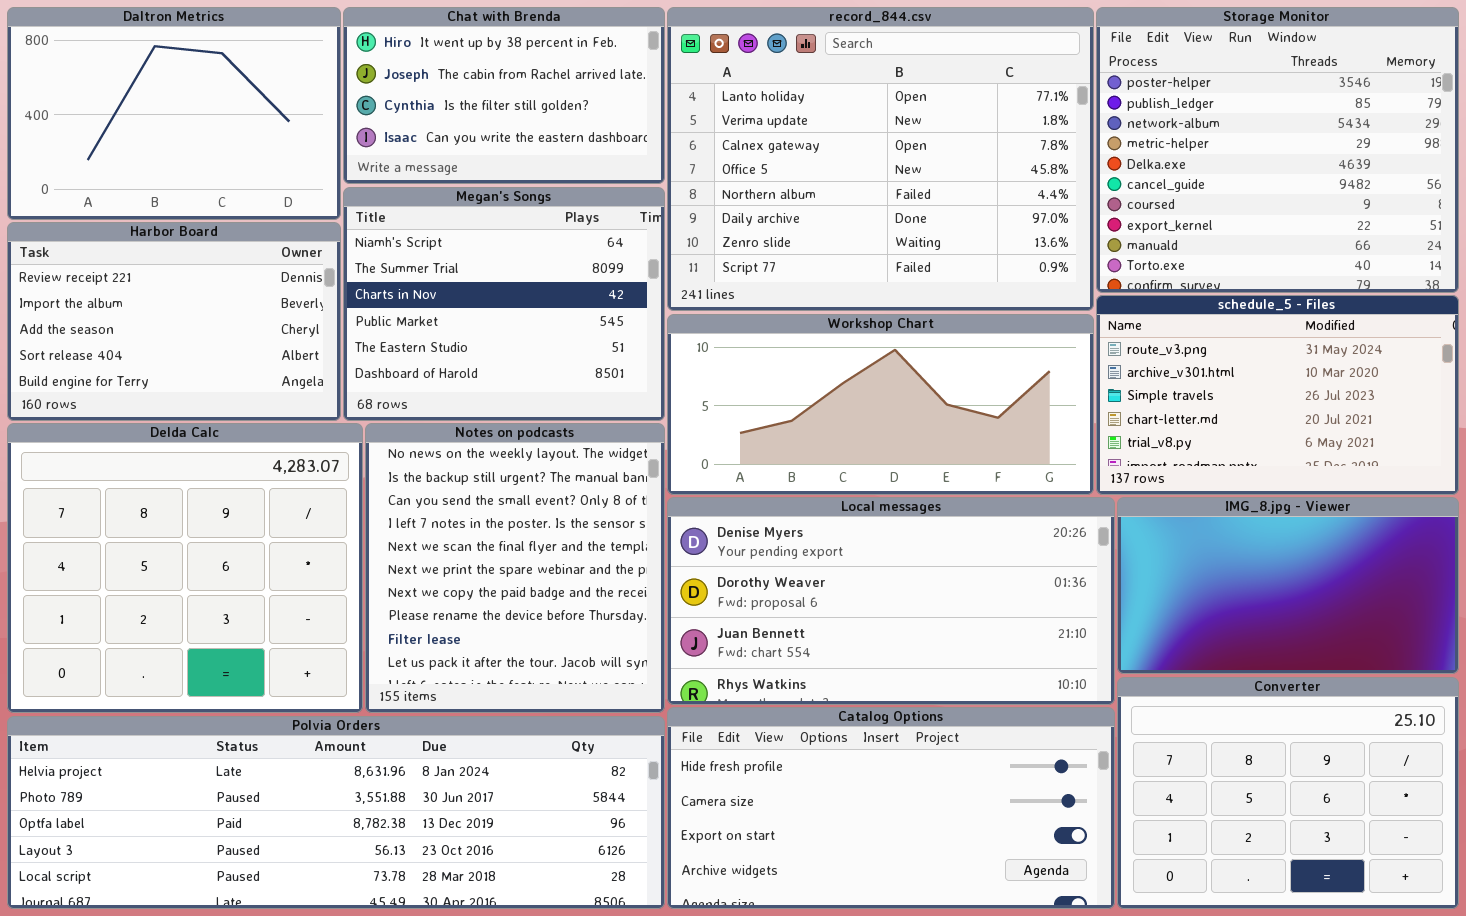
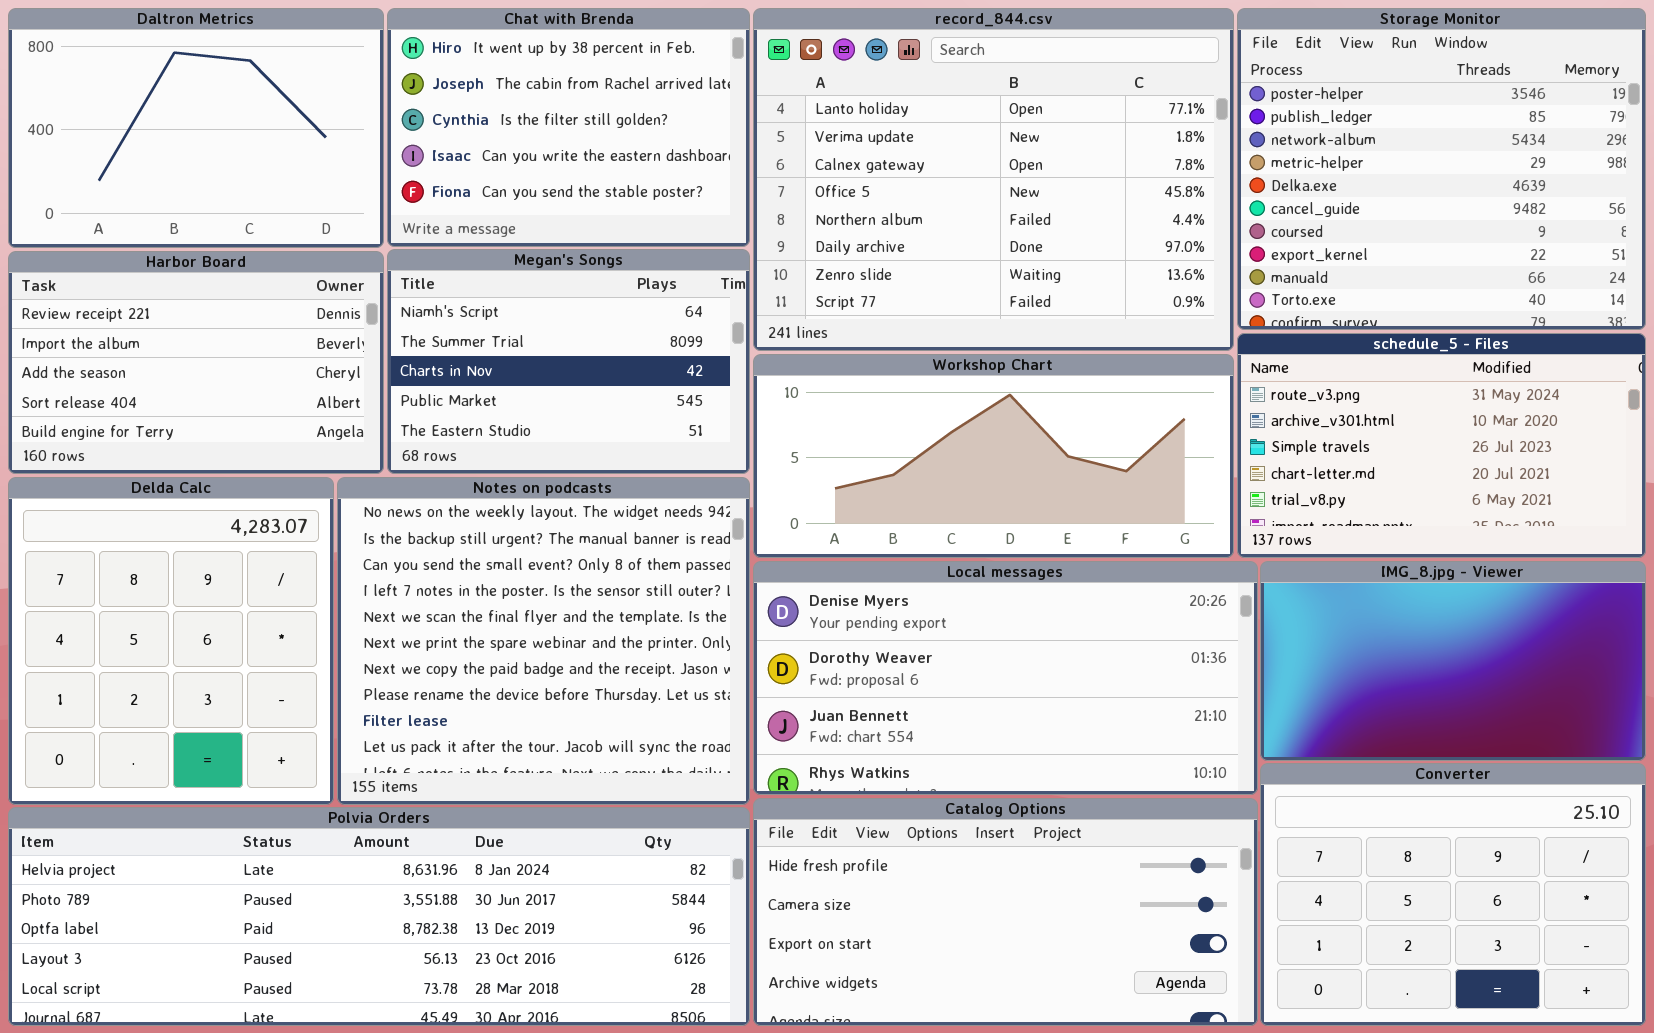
Chat with Brenda: [343,7,665,184] -> [387,8,750,247], resized
Megan's Songs: [343,187,665,421] -> [387,249,750,474], resized
Delda Calc: [7,423,363,713] -> [8,477,334,805], resized
Notes on podcasts: [365,423,665,713] -> [337,477,750,805], resized

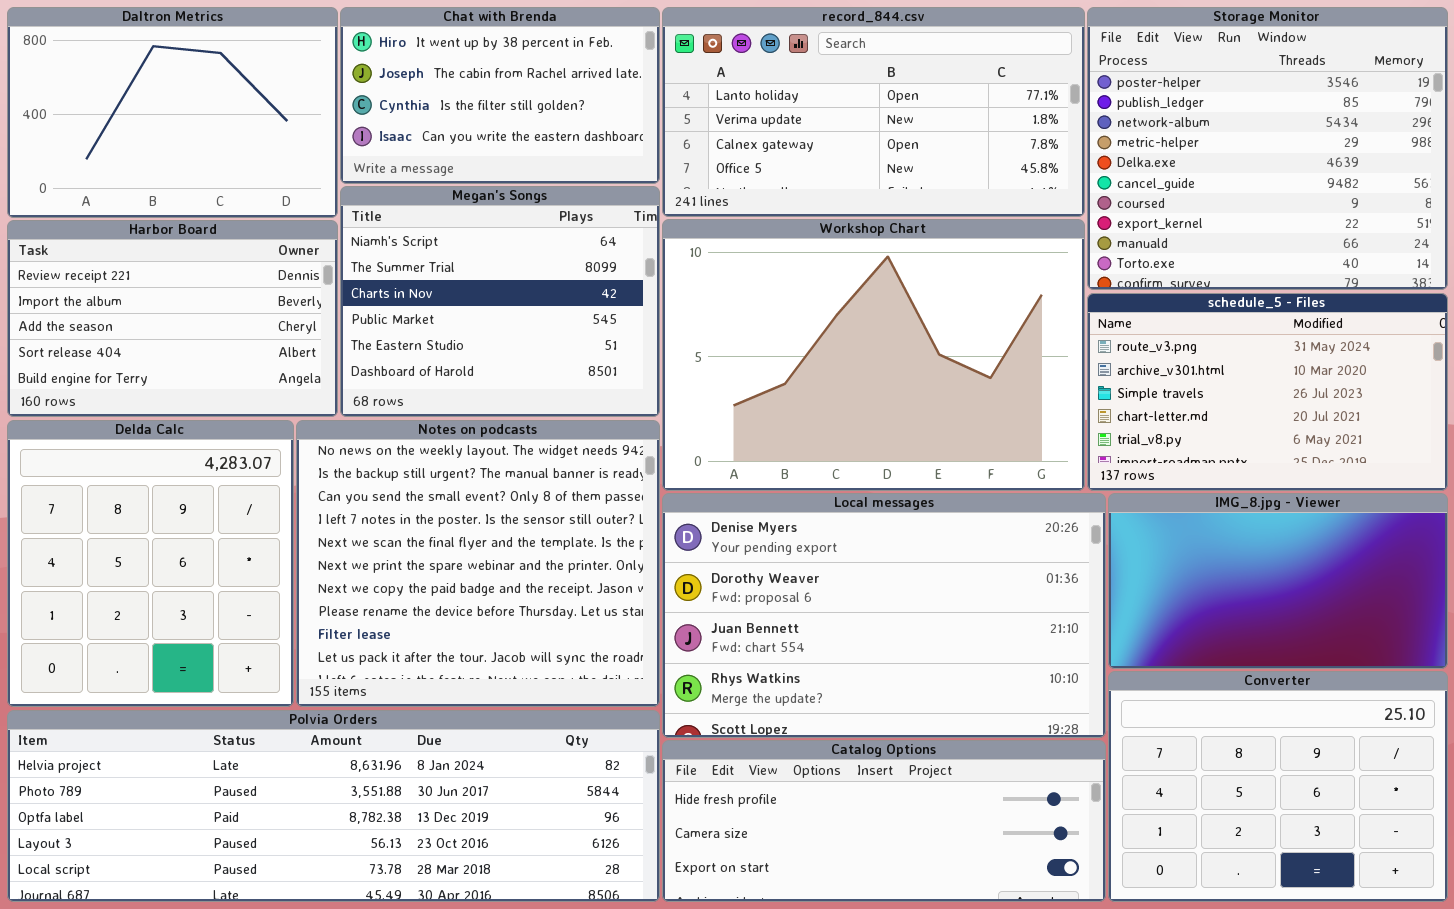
Chat with Brenda: [387,8,750,247] -> [340,7,660,184], resized
record_844.csv: [753,8,1234,351] -> [662,7,1085,217], resized
Megan's Songs: [387,249,750,474] -> [340,186,660,417], resized
Workshop Chart: [753,354,1234,558] -> [662,219,1085,491], resized
Local messages: [753,561,1258,795] -> [662,493,1106,738], resized
Catalog Options: [753,798,1258,1026] -> [662,740,1106,902], resized

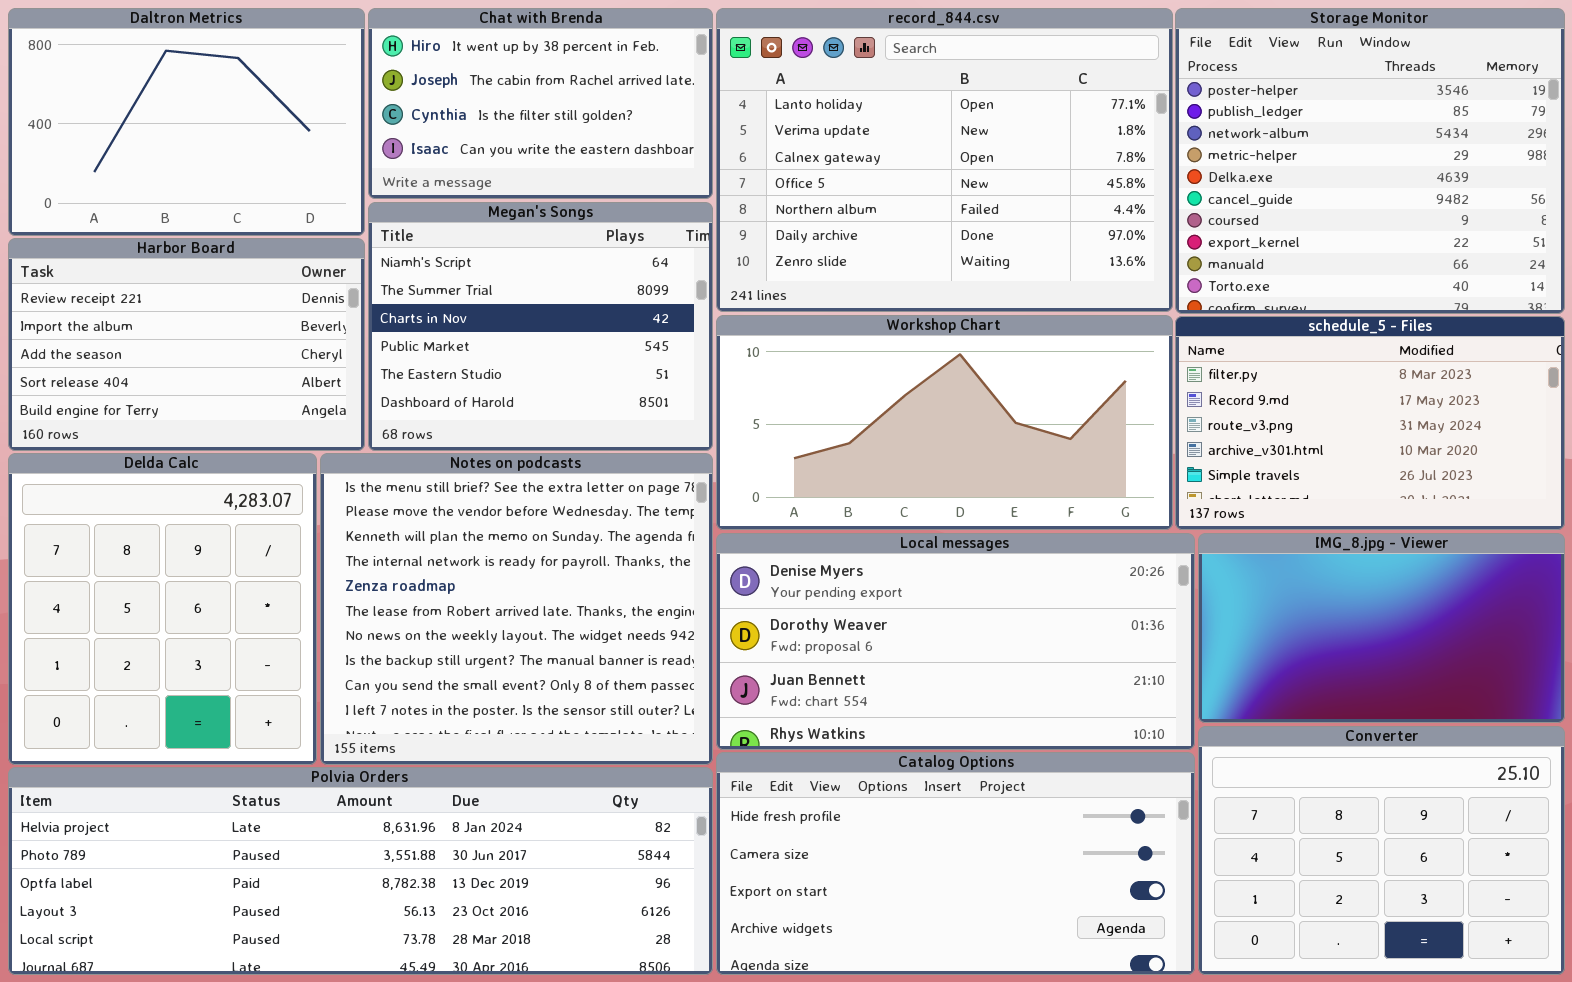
record_844.csv: [662,7,1085,217] -> [716,8,1173,312], resized
Workshop Chart: [662,219,1085,491] -> [716,315,1173,530], resized
schedule_5 - Files: [1087,293,1448,491] -> [1175,316,1565,530], scrolled up 2 rows
Notes on podcasts: [296,420,660,707] -> [320,453,713,765], scrolled up 6 rows
Local messages: [662,493,1106,738] -> [716,533,1195,750], resized
Catalog Options: [662,740,1106,902] -> [716,752,1195,975], resized

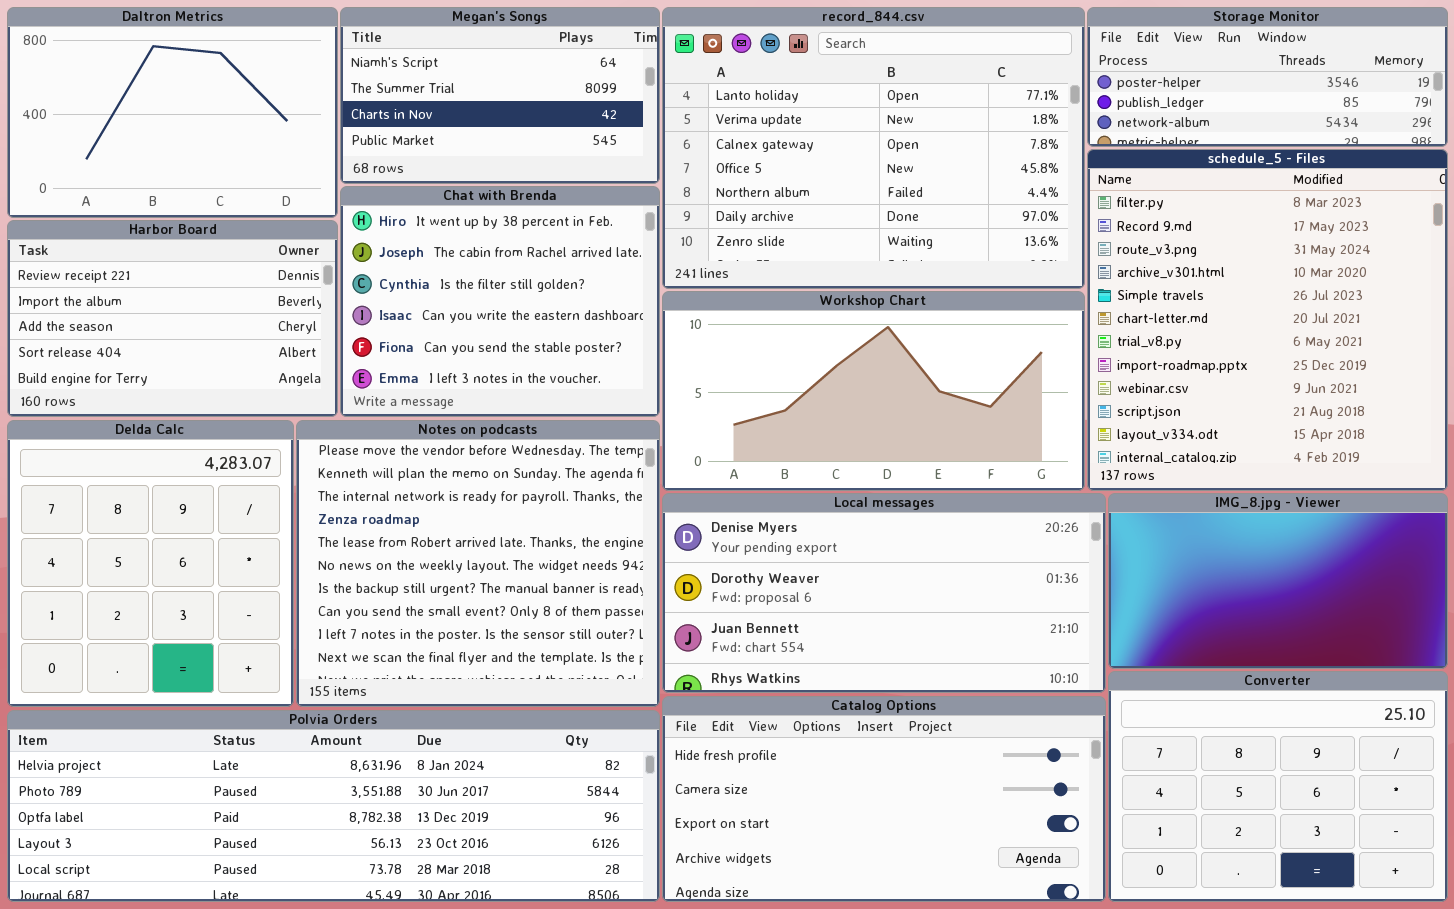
Chat with Brenda: [368,8,713,199] -> [340,186,660,417], moved, resized
Storage Monitor: [1175,8,1565,314] -> [1087,7,1448,147], resized
Megan's Songs: [368,202,713,451] -> [340,7,660,184], moved, resized
schedule_5 - Files: [1175,316,1565,530] -> [1087,149,1448,491], resized
Notes on podcasts: [320,453,713,765] -> [296,420,660,707], scrolled down 1 row

